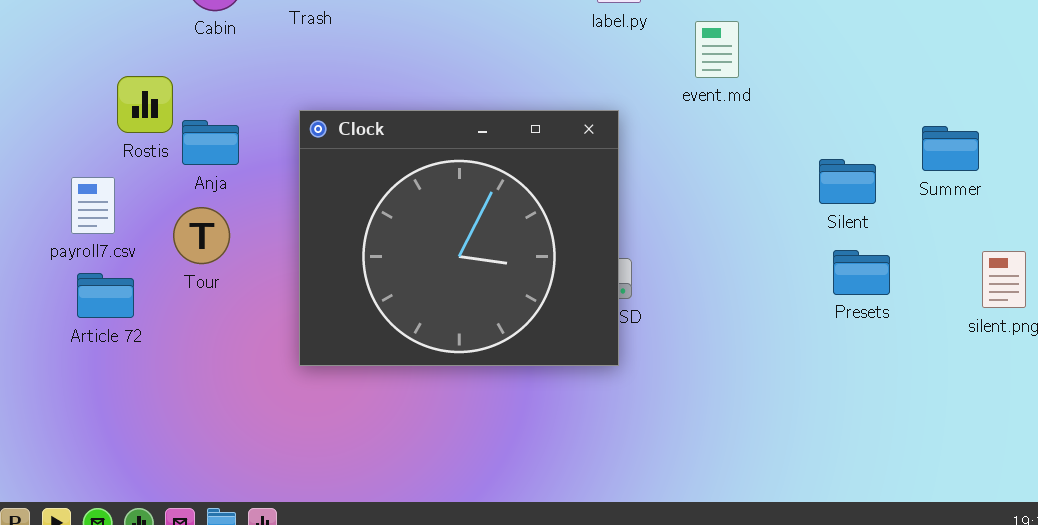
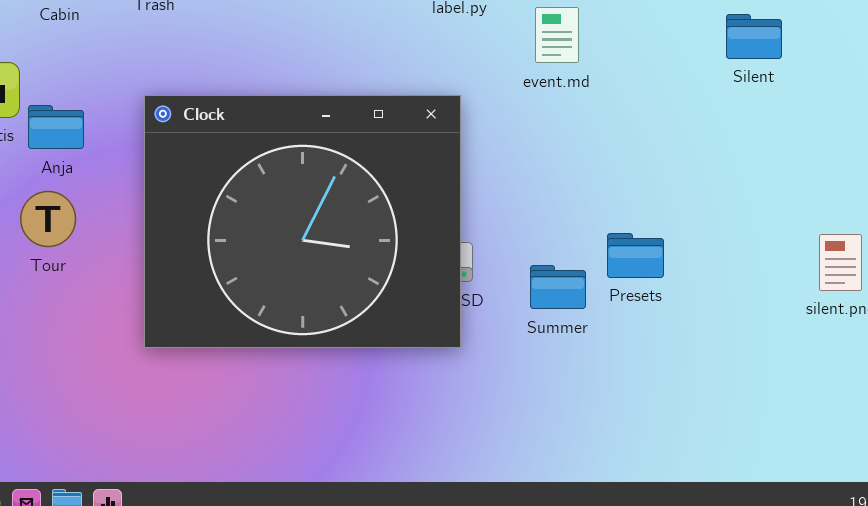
Summer: [922,126,979,171] -> [530,265,586,309], moved
Silent: [819,159,876,204] -> [726,14,782,59], moved
Presets: [833,250,890,295] -> [607,233,664,278], moved

